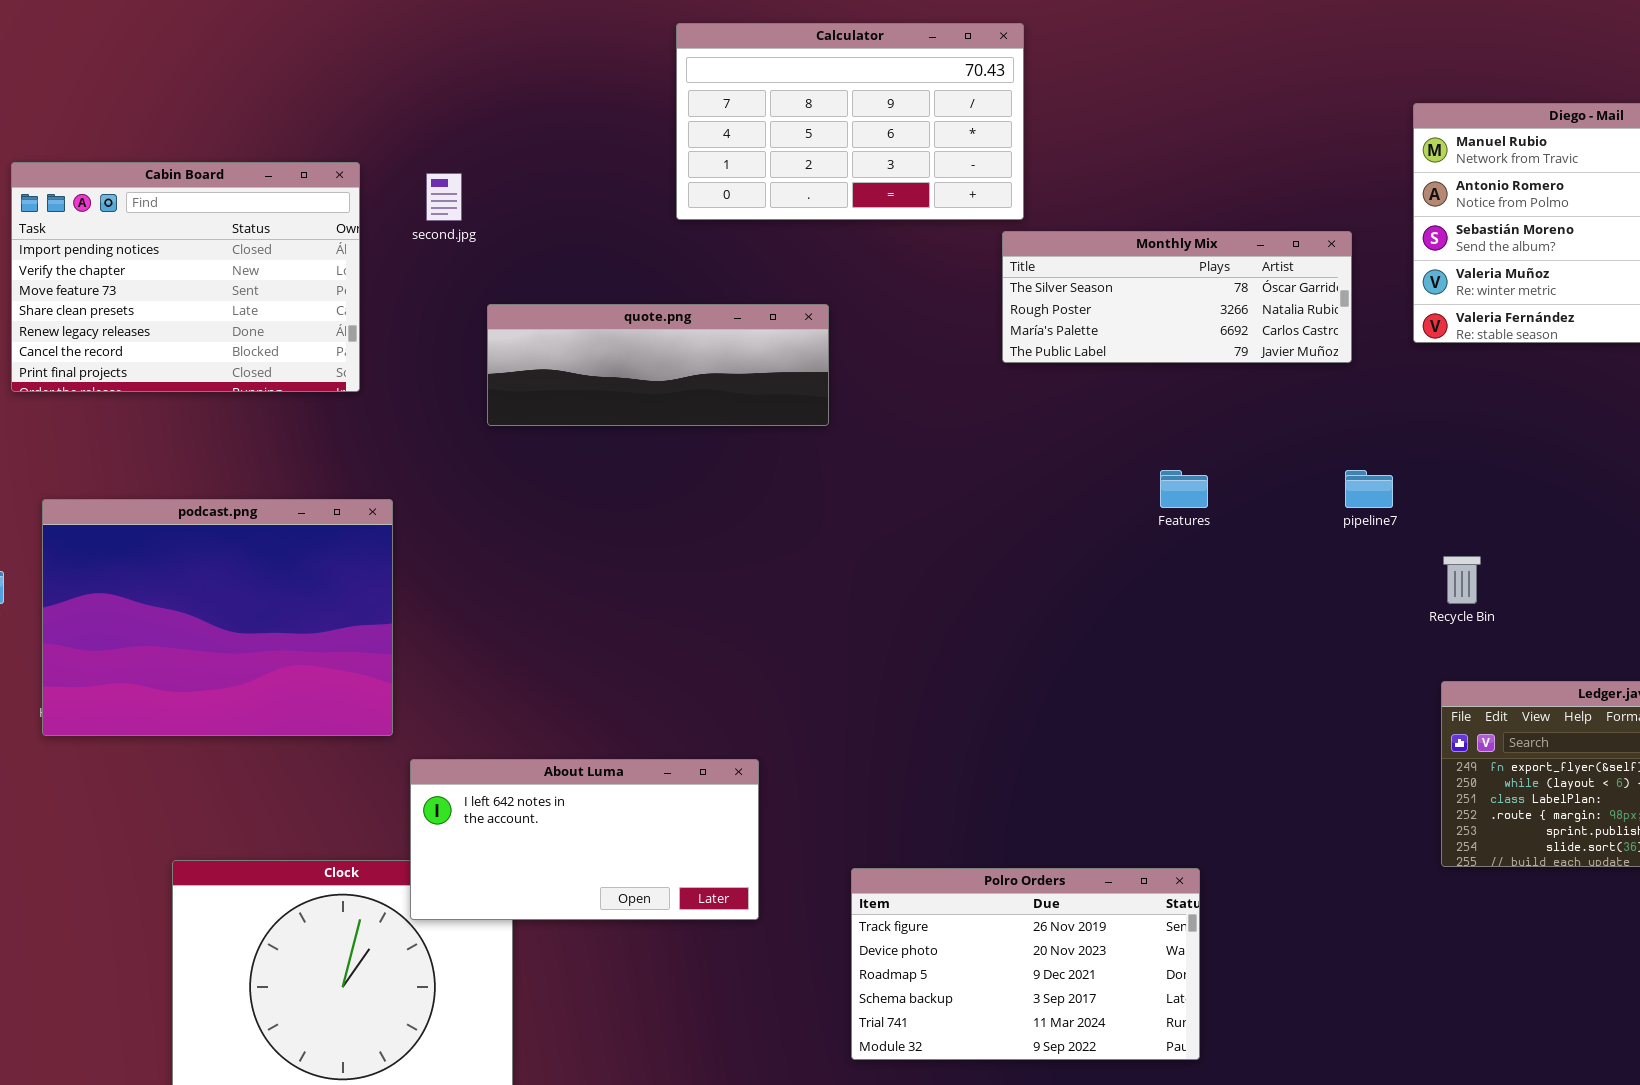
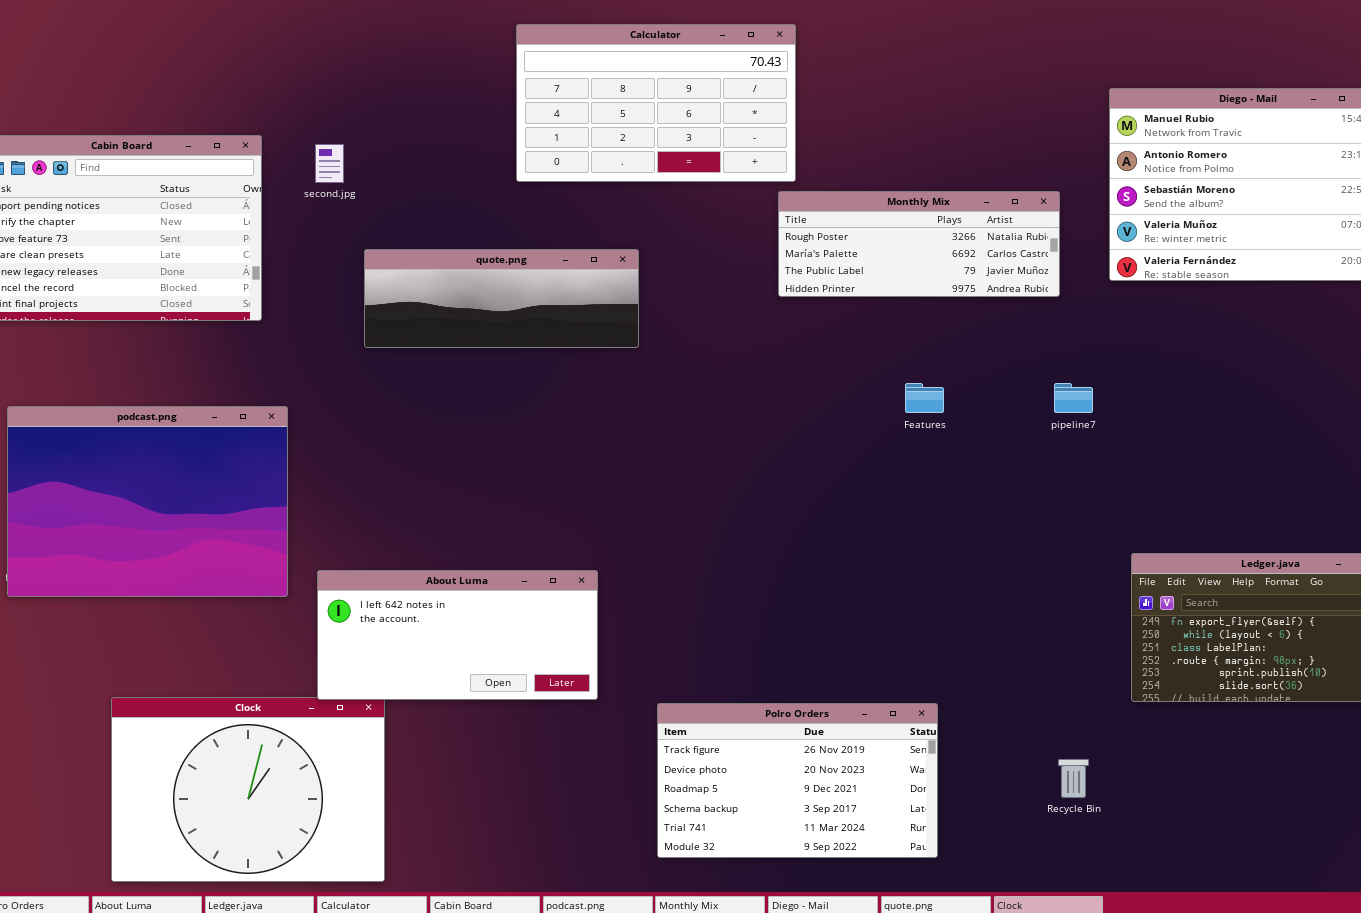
Monthly Mix: [1002,231,1352,363] -> [778,191,1060,297], scrolled down 1 row
Recycle Bin: [1443,556,1481,604] -> [1058,759,1089,798], moved
About Luma: [410,759,759,920] -> [317,570,598,700], moved

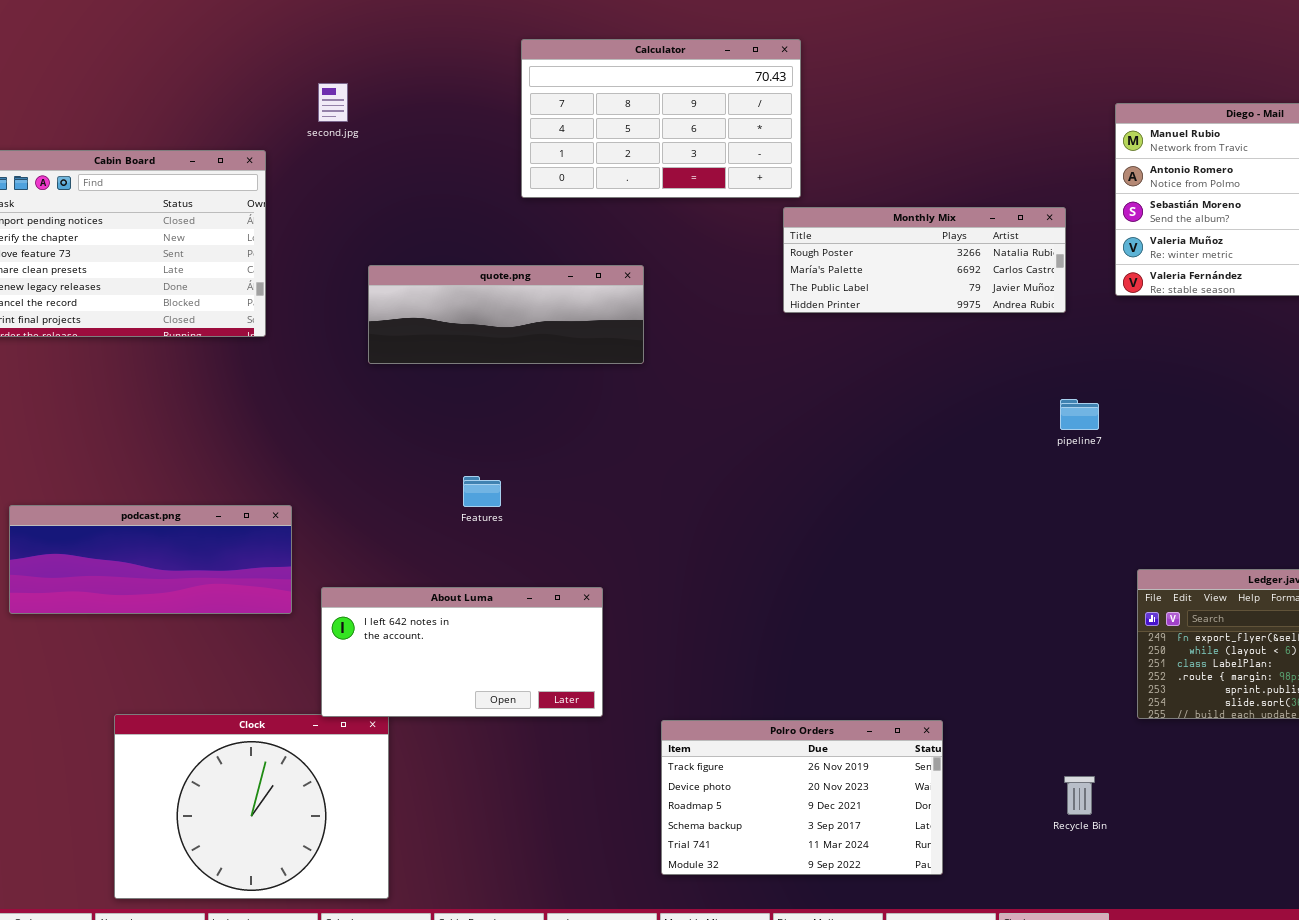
second.jpg: [315,144,344,183] -> [318,83,348,122], moved
Features: [905,383,944,413] -> [463,476,501,507], moved
podcast.png: [7,406,288,597] -> [9,505,292,614], resized

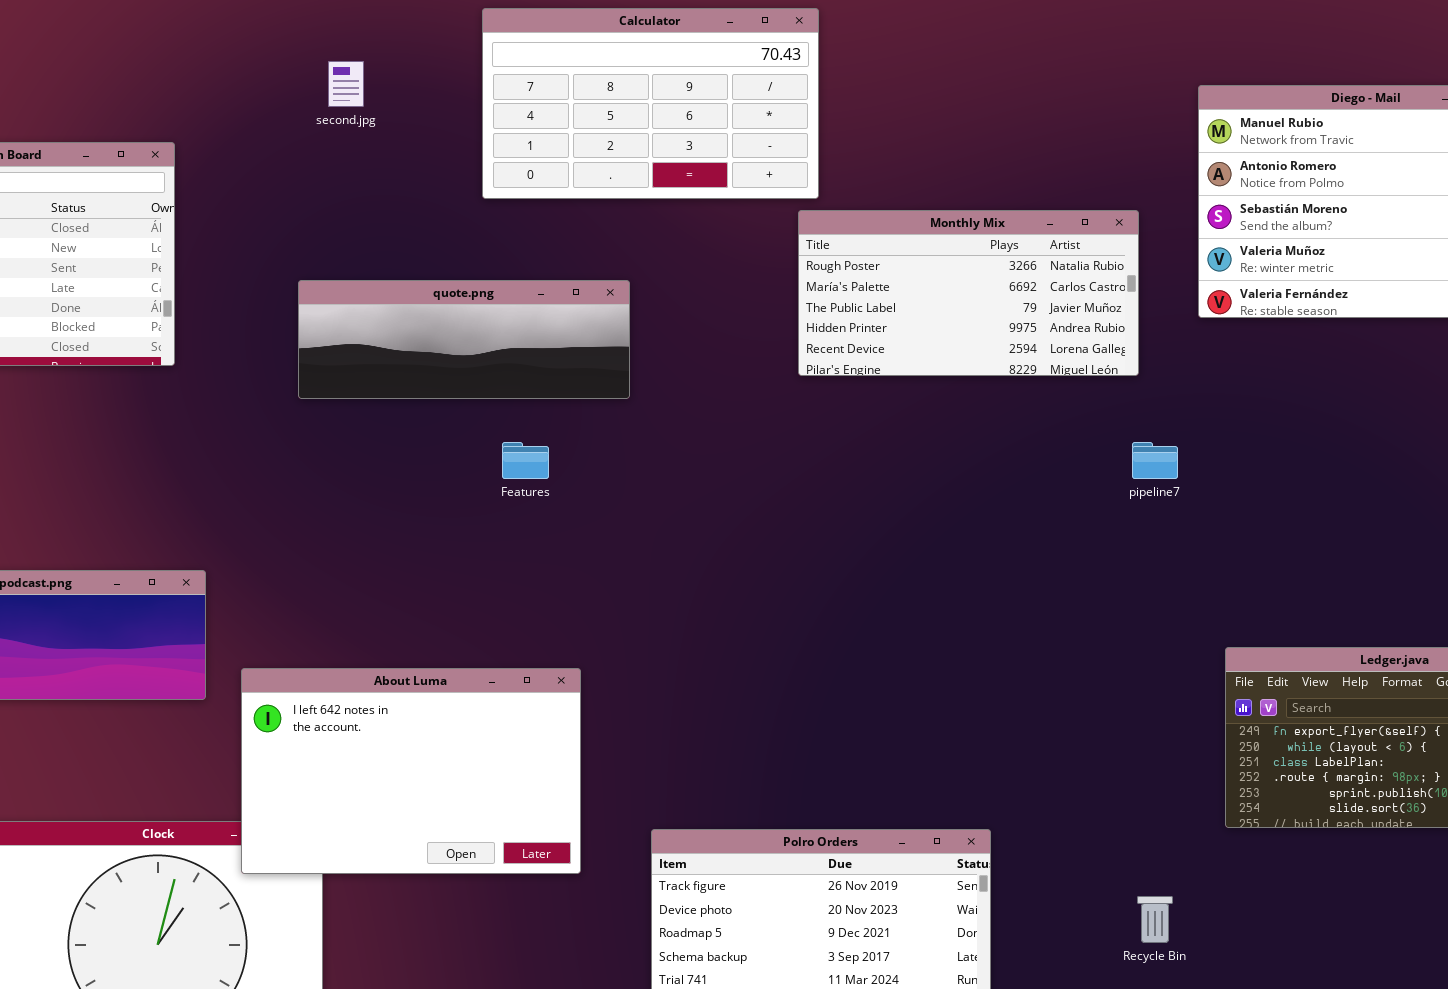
second.jpg: [318,83,348,122] -> [328,61,364,107], moved
Monthly Mix: [783,207,1066,313] -> [798,210,1139,376], resized
Features: [463,476,501,507] -> [502,442,549,479], moved
About Luma: [321,587,603,717] -> [241,668,581,874], resized

